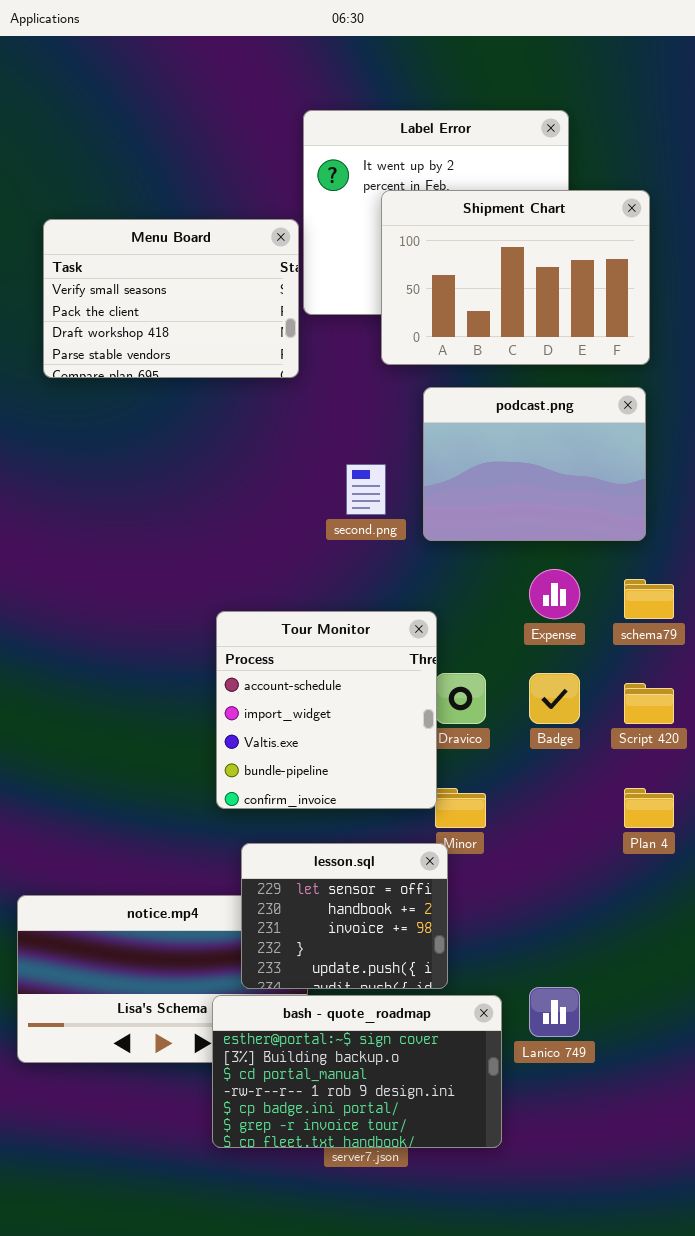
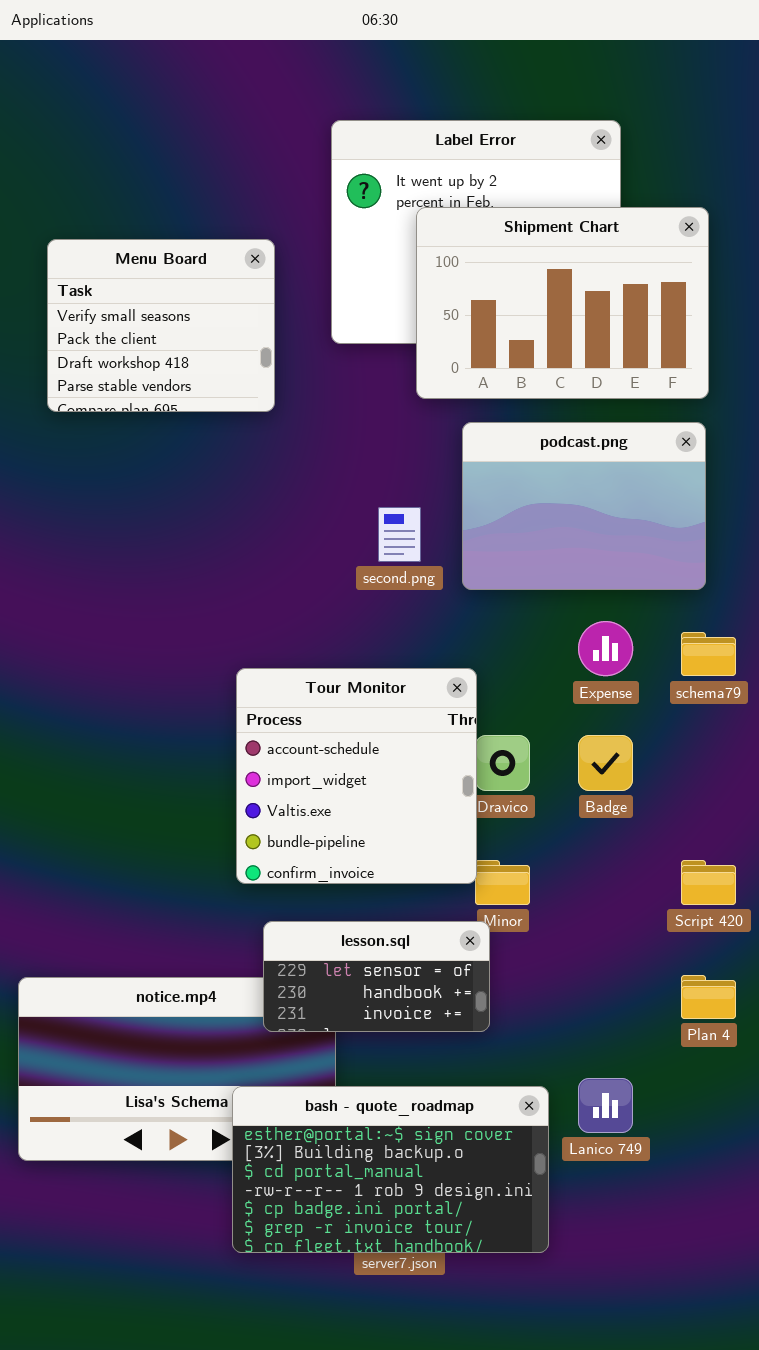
Menu Board: [43,219,299,378] -> [47,239,275,412], resized
Script 420: [624,683,674,724] -> [681,860,736,905], moved
Plan 4: [624,788,674,828] -> [681,975,736,1019], moved
lesson.sql: [241,843,448,989] -> [263,921,490,1032], resized

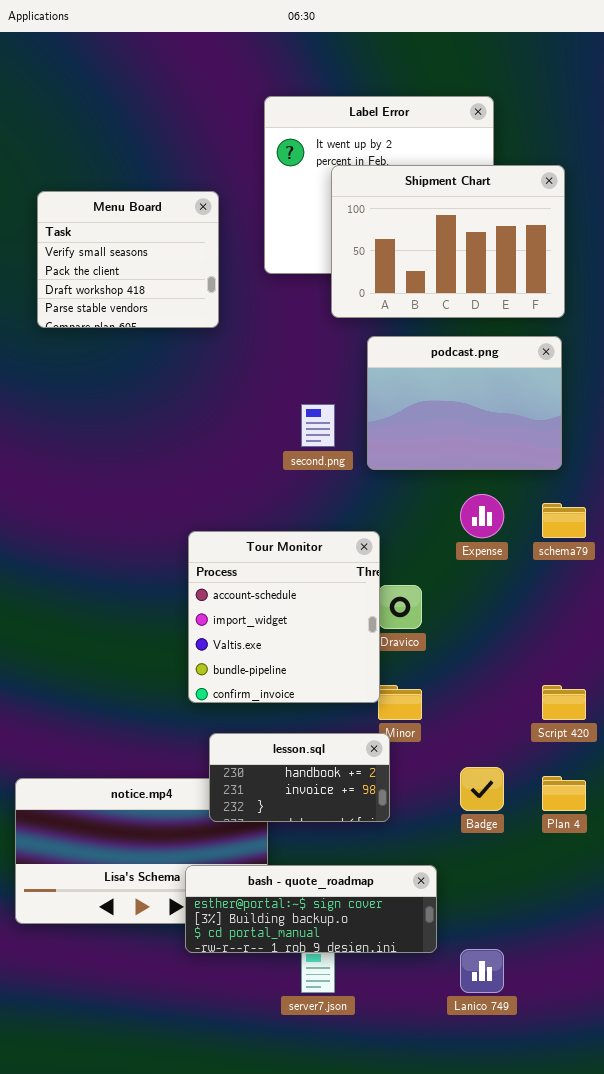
Badge: [578,735,633,791] -> [460,767,504,811], moved
lesson.sql: [263,921,490,1032] -> [209,733,390,822], scrolled down 1 row
Lanico 749: [578,1078,633,1133] -> [460,949,504,993], moved
bash - quote_roadmap: [232,1086,549,1253] -> [185,865,437,953], resized

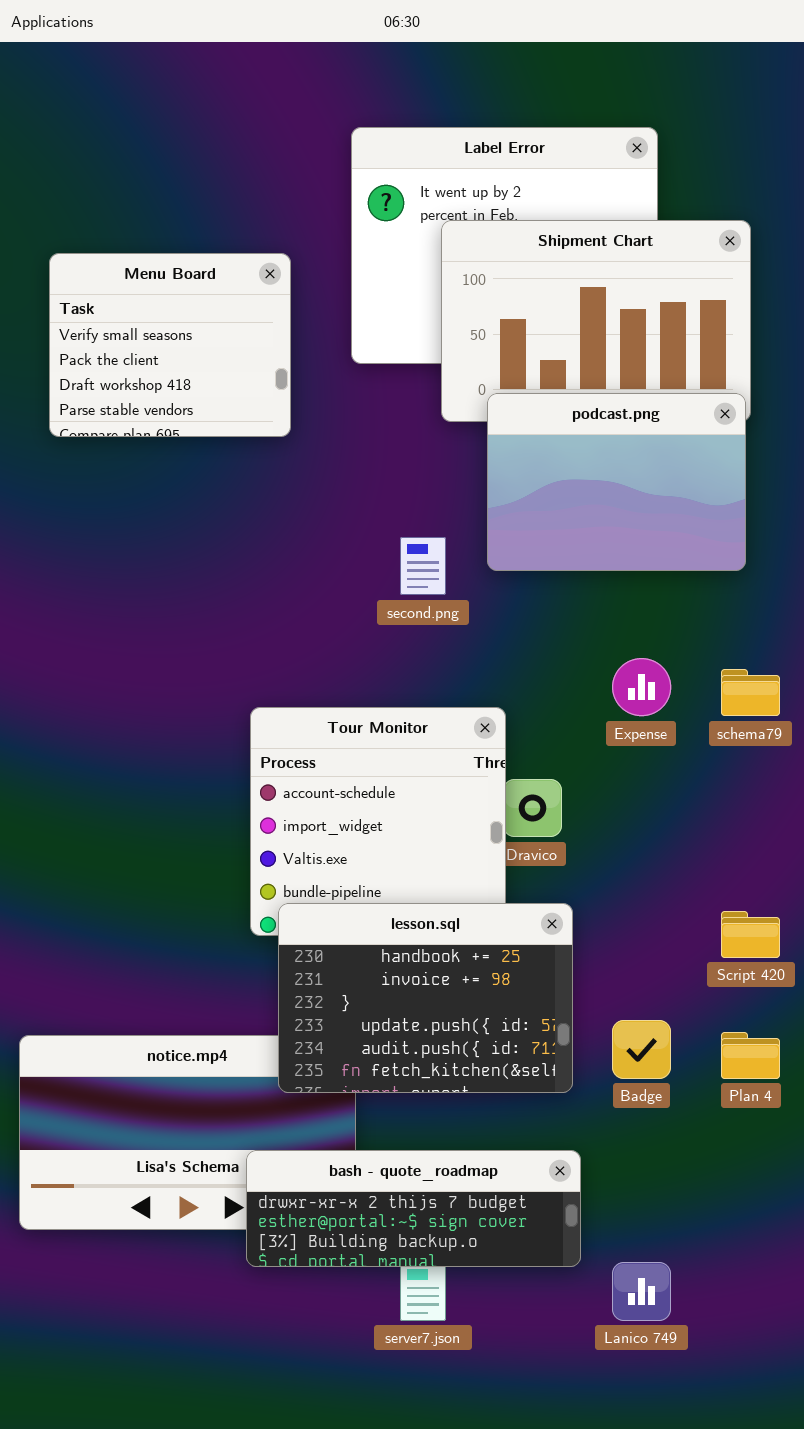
podcast.png: [367,336,562,470] -> [487,393,746,571], moved
lesson.sql: [209,733,390,822] -> [278,903,573,1093], resized
bash - quote_roadmap: [185,865,437,953] -> [246,1150,581,1267], scrolled up 1 row

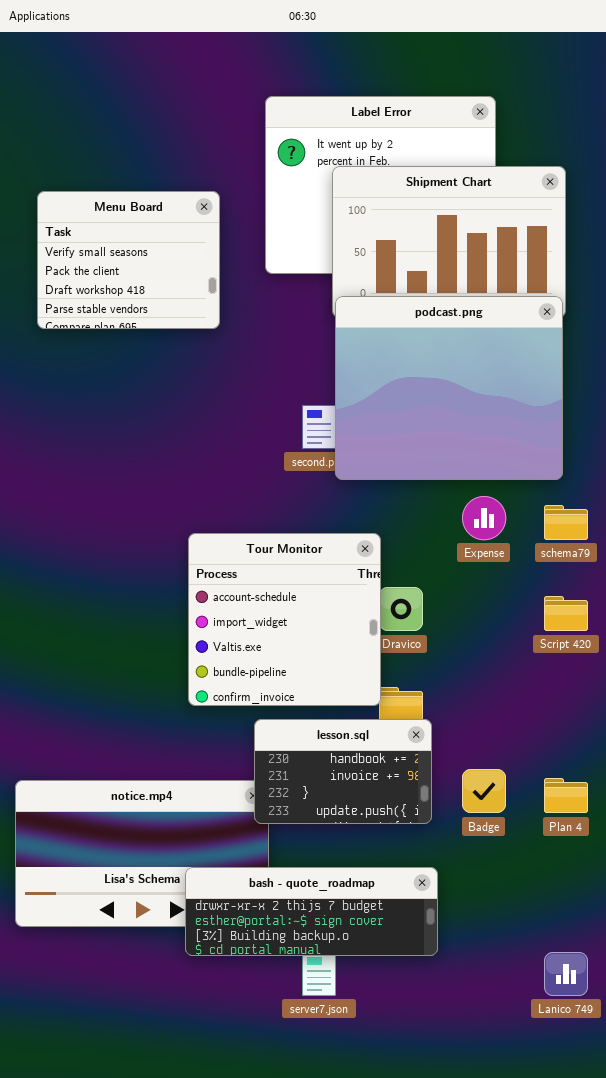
podcast.png: [487,393,746,571] -> [335,296,563,480], resized
lesson.sql: [278,903,573,1093] -> [254,719,432,824], resized
Script 420: [721,911,780,958] -> [544,596,588,631], moved
Lanico 749: [612,1262,671,1321] -> [544,952,588,996], moved

